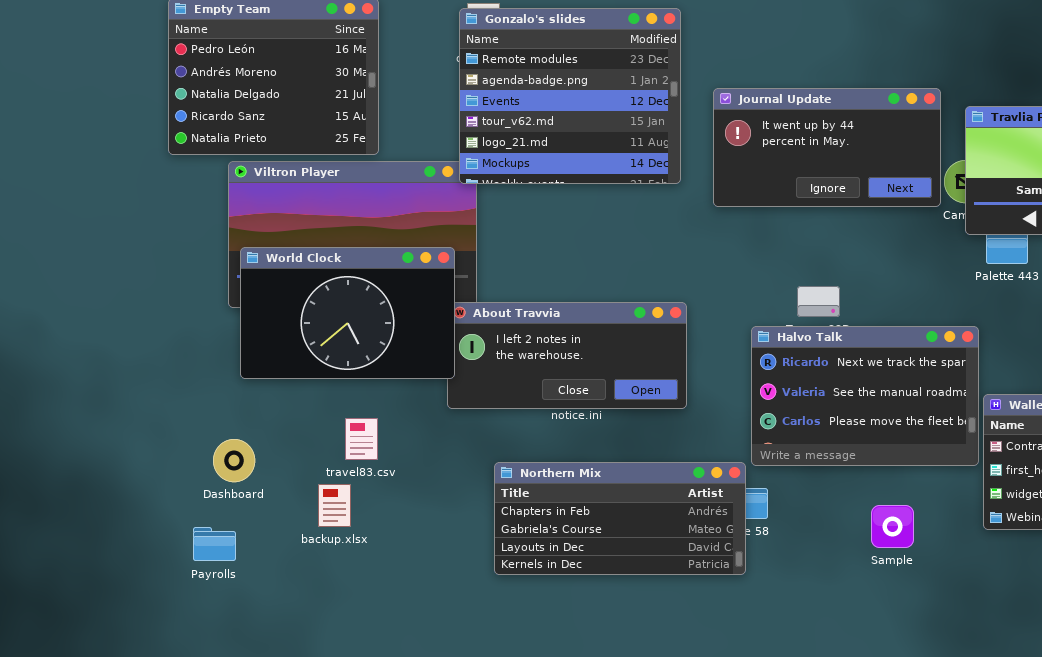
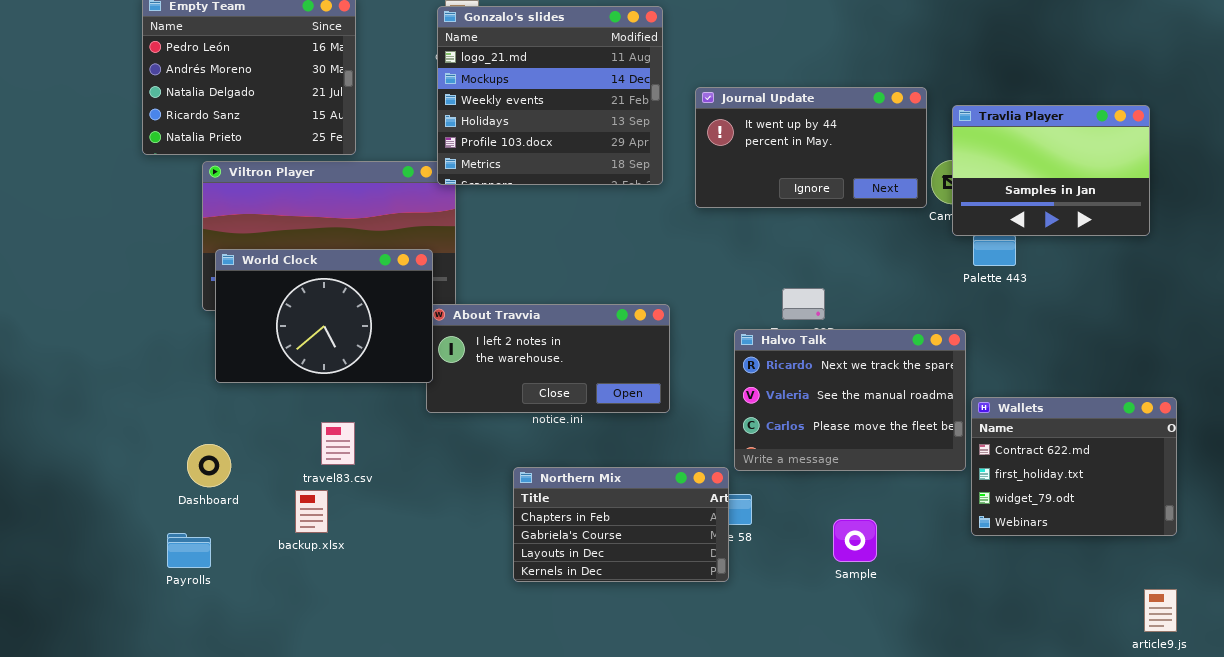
Gonzalo's slides: [459,8,681,184] -> [437,6,663,185], scrolled down 4 rows
Northern Mix: [494,462,746,575] -> [513,467,729,582], resized
Sample: [871,505,914,548] -> [833,519,877,562], moved

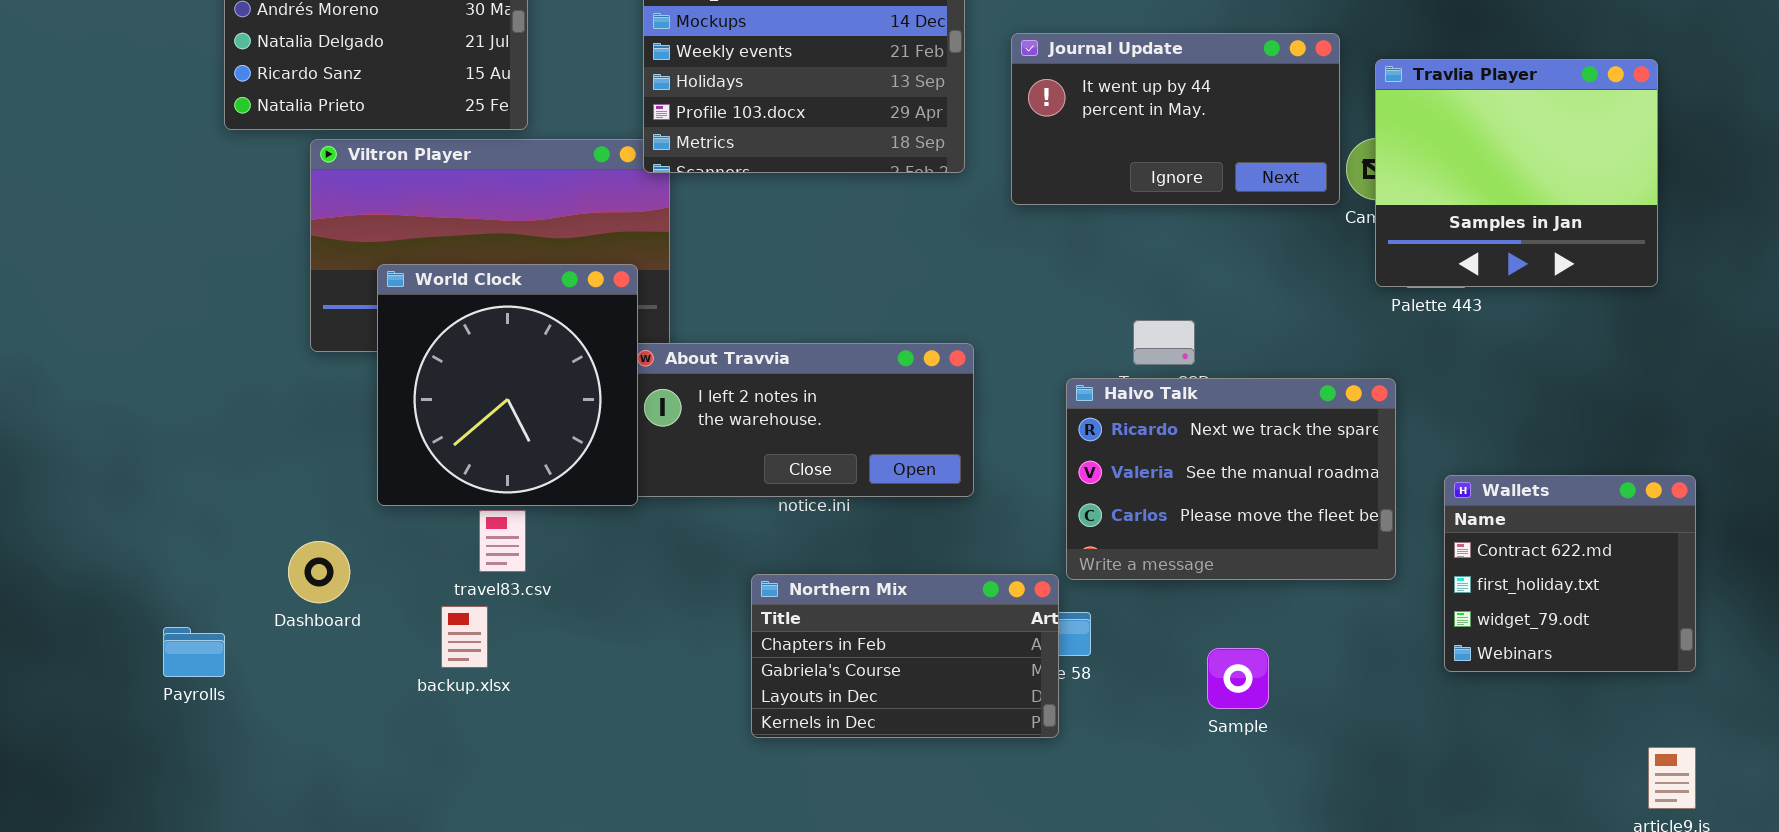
Travlia Player: [952,105,1150,236] -> [1375,59,1658,287], resized
World Clock: [215,249,433,383] -> [377,264,638,506], resized
Wallets: [971,397,1177,536] -> [1444,475,1696,672], resized
Payrolls: [167,533,211,568] -> [163,627,225,677], moved

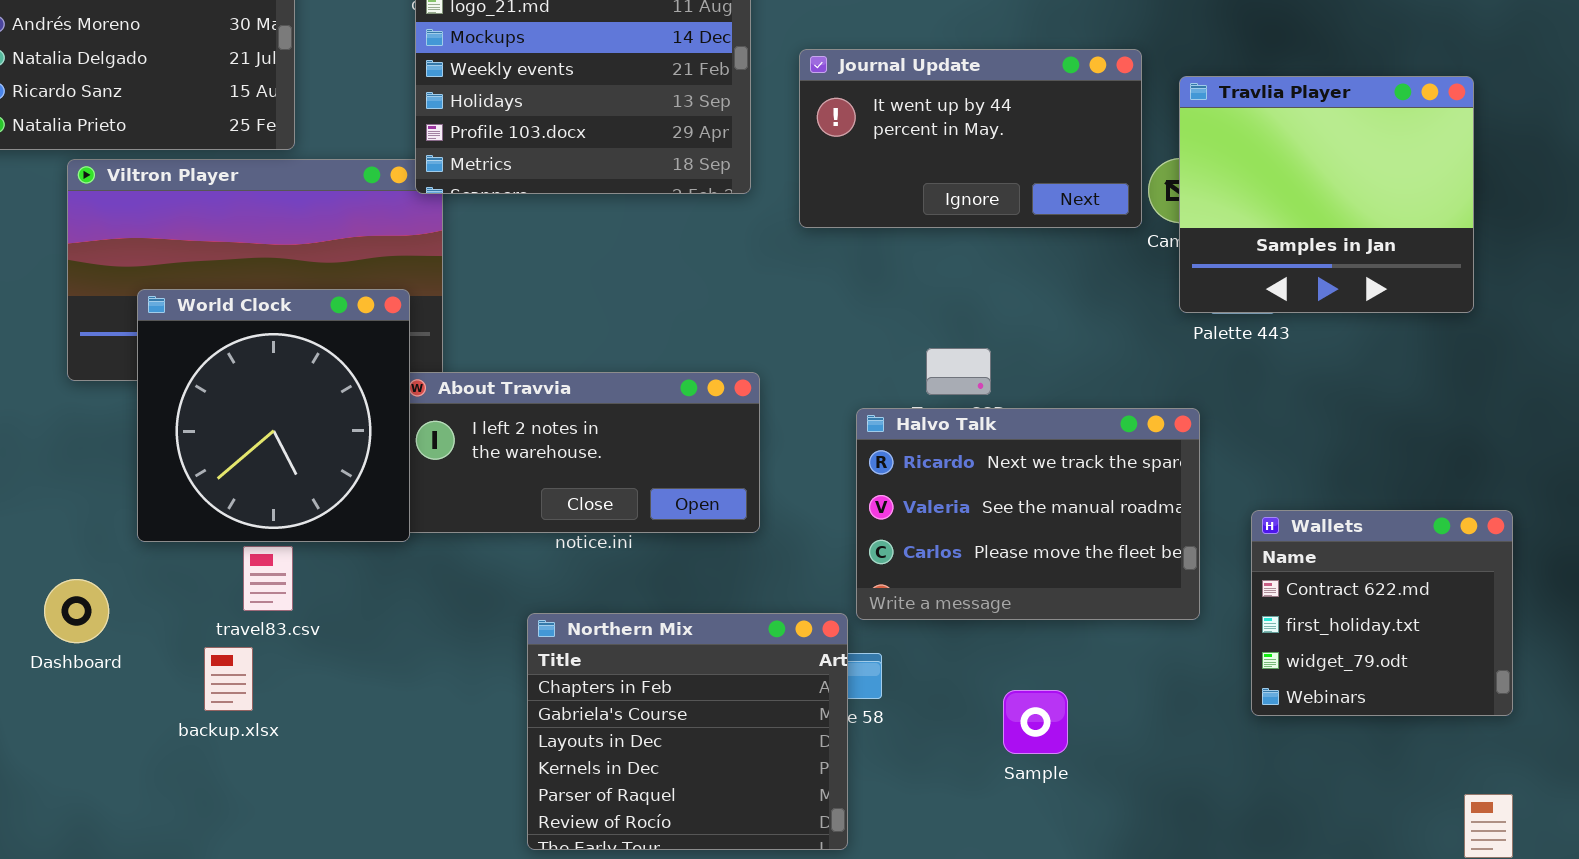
Northern Mix: [751,574,1059,738] -> [527,613,848,850], resized

